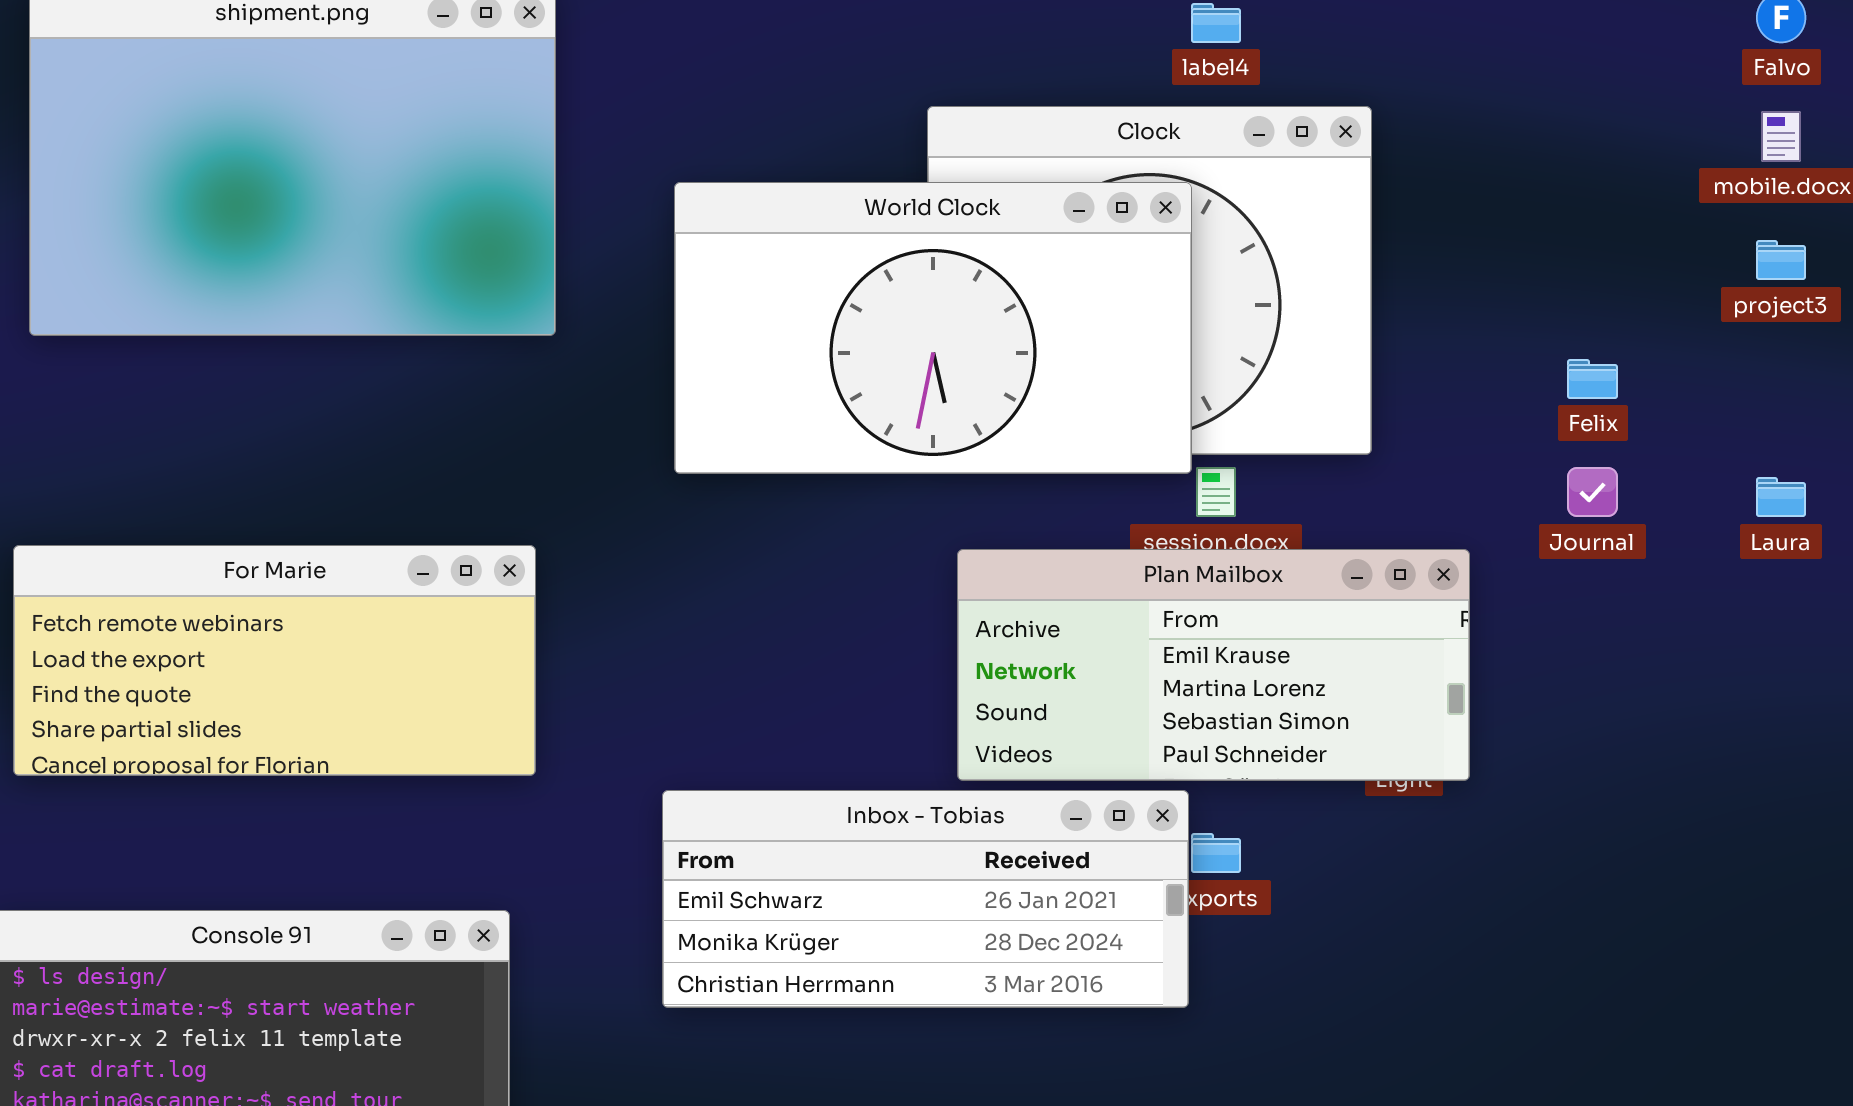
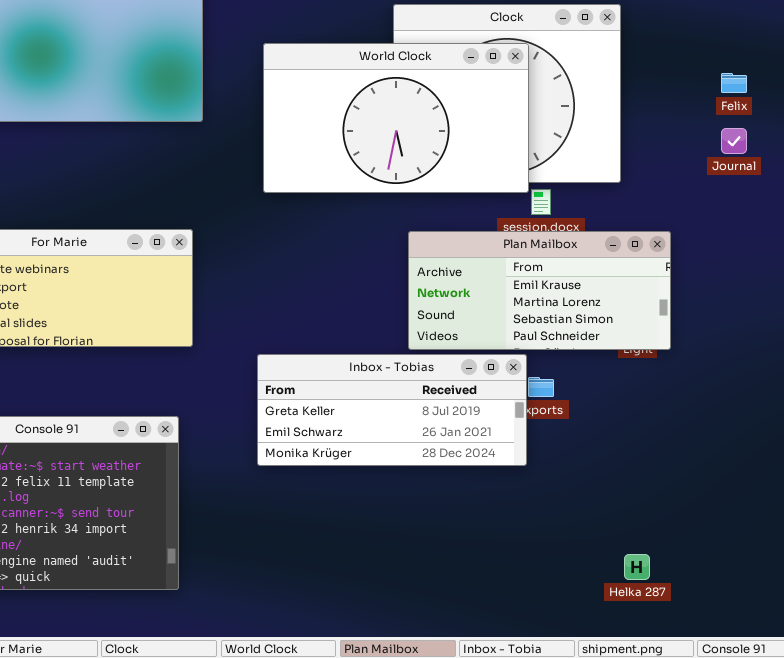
Felix: [1567,359,1618,399] -> [721,73,747,93], moved
Journal: [1567,467,1618,517] -> [721,128,747,154], moved
Inbox - Tobias: [662,790,1189,1008] -> [257,354,527,466], scrolled up 1 row

